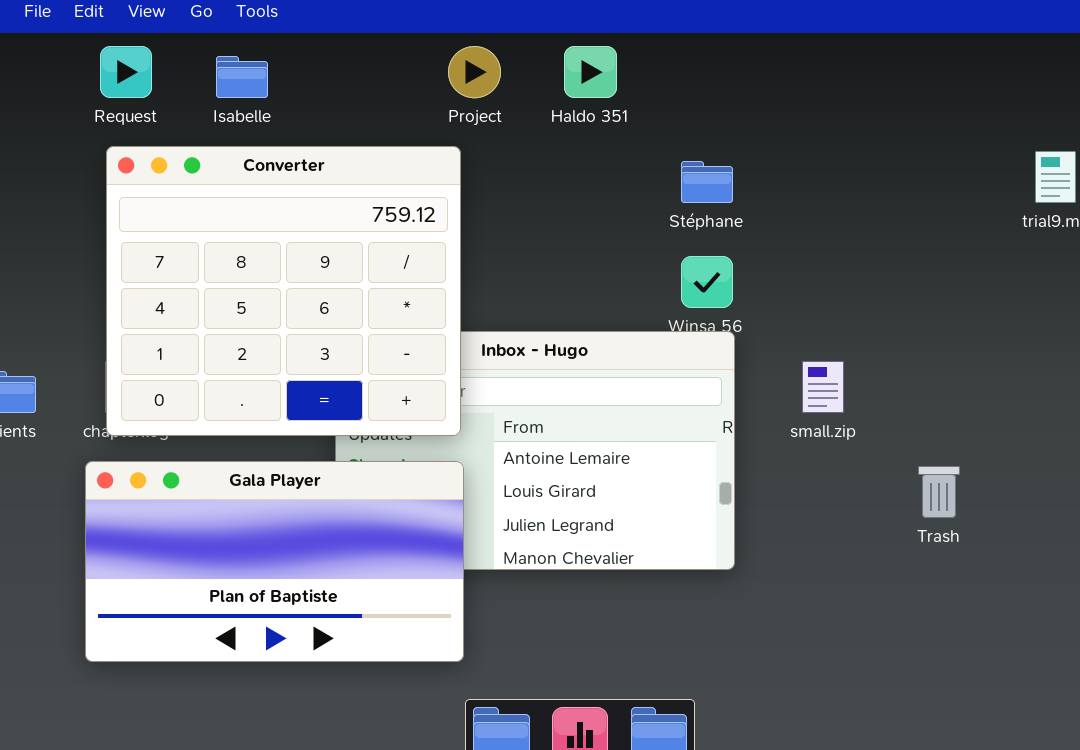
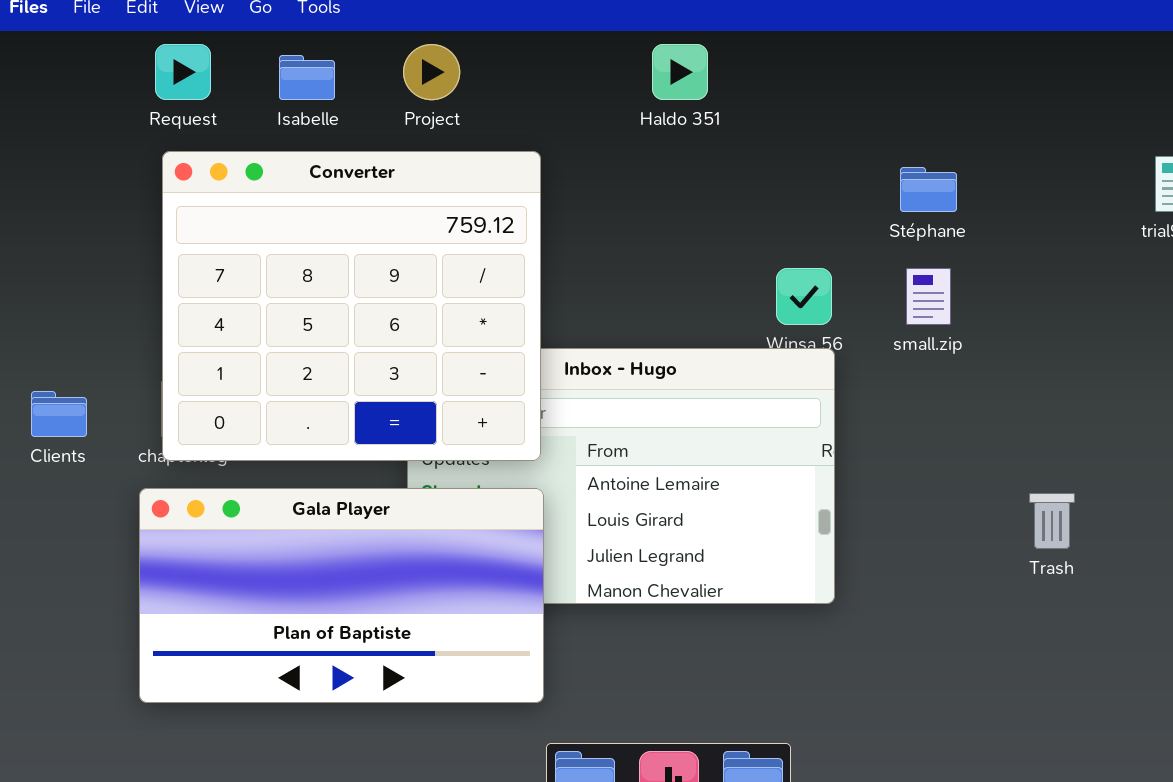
Project: [448,46,501,98] -> [403,44,460,100], moved
Stéphane: [681,161,733,203] -> [900,167,957,212], moved
small.zip: [802,361,844,413] -> [906,268,951,325], moved

